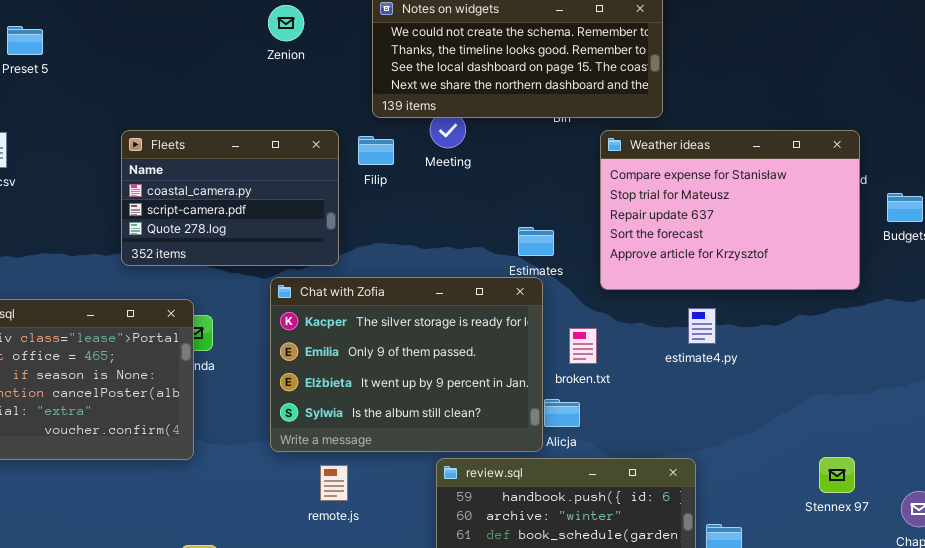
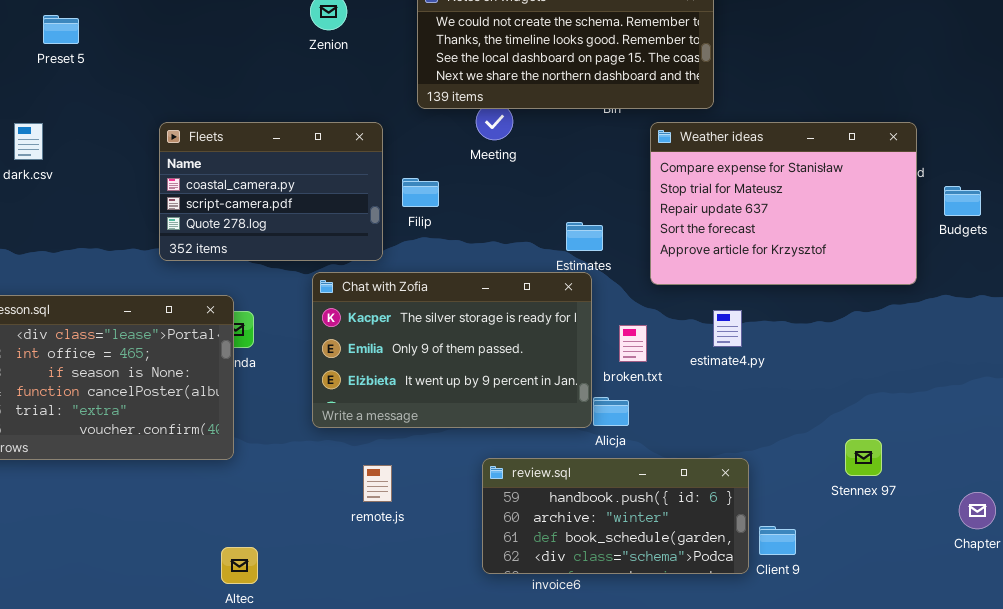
Filip: [358,136,394,165] -> [402,178,439,207], moved
Chat with Zofia: [270,277,543,452] -> [312,272,592,428], resized
estimate4.py: [688,308,716,344] -> [713,310,742,347], moved
Stennex 97: [819,457,855,493] -> [845,439,882,476], moved

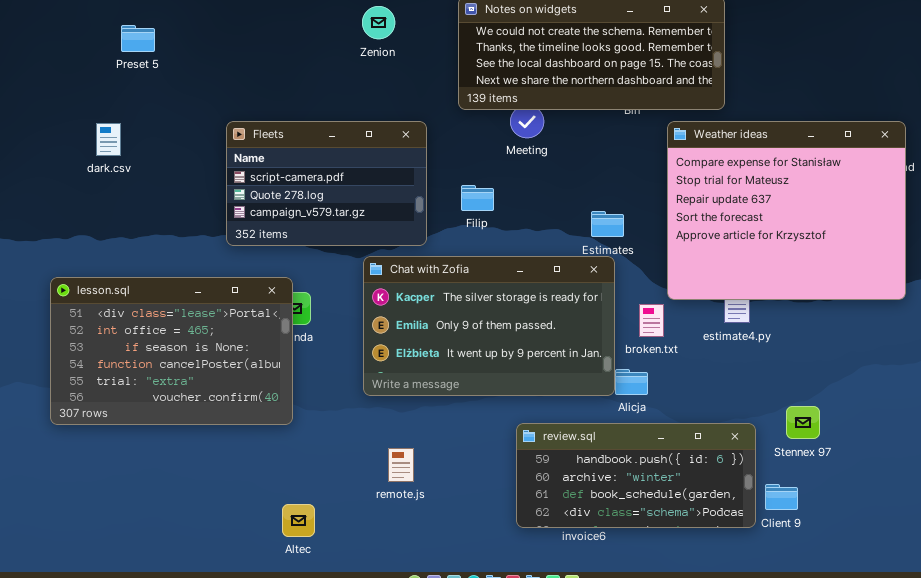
Fleets: [159,122,383,261] -> [226,121,427,246], scrolled down 1 row
Weather ideas: [650,122,917,285] -> [667,121,906,300], resized
Filip: [402,178,439,207] -> [461,185,494,211], moved
Stennex 97: [845,439,882,476] -> [786,406,820,439], moved
remote.js: [363,465,392,502] -> [388,448,414,482], moved

